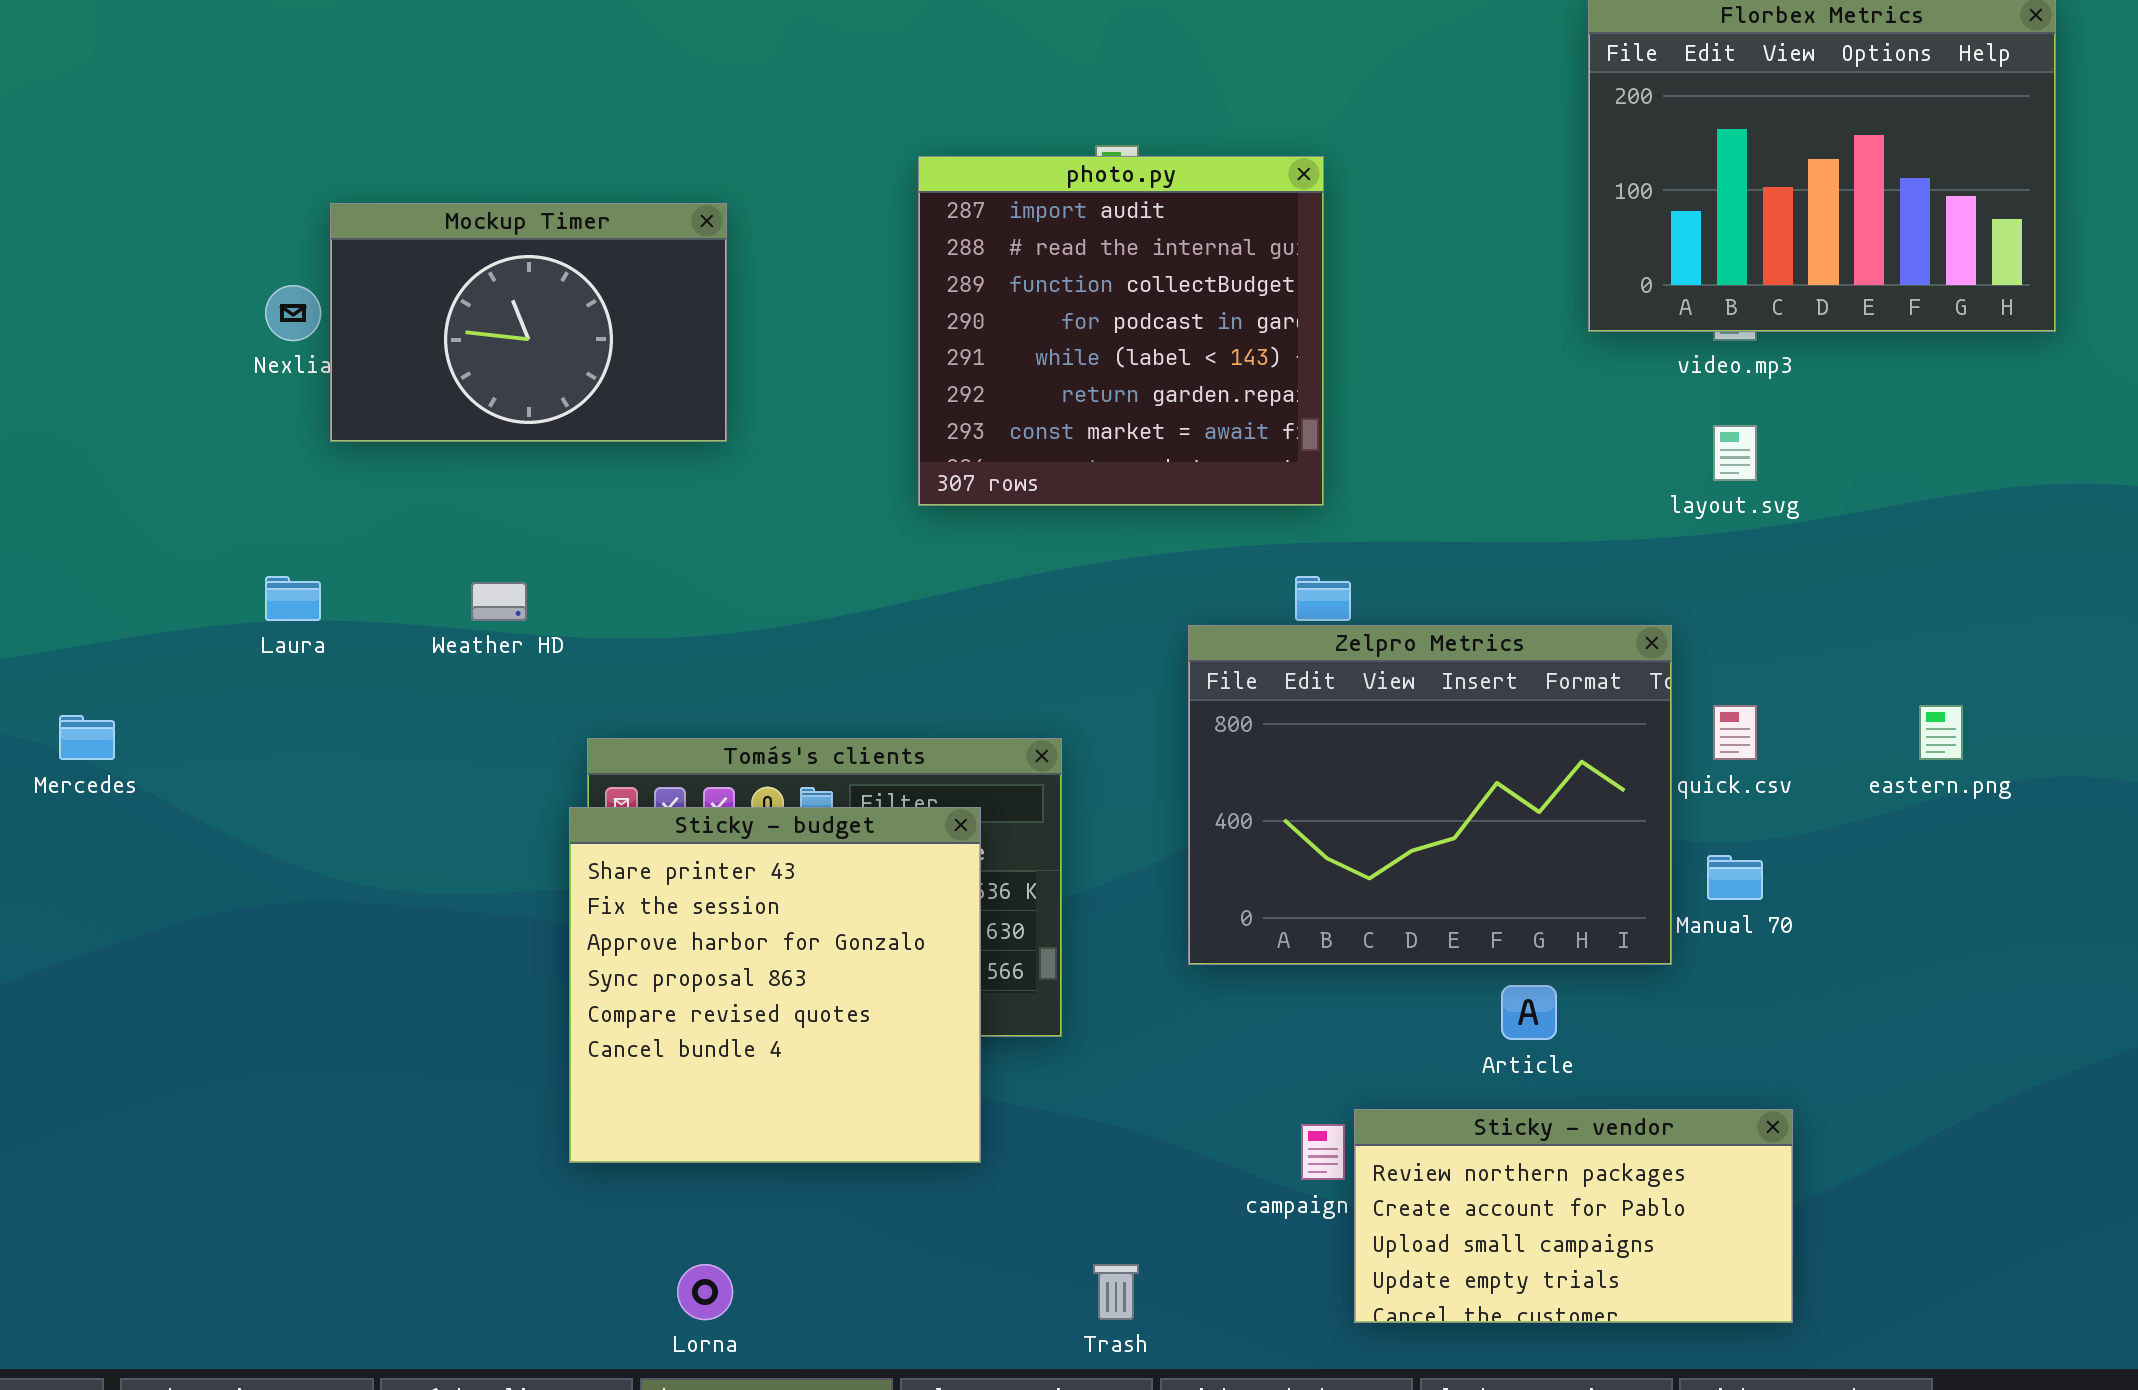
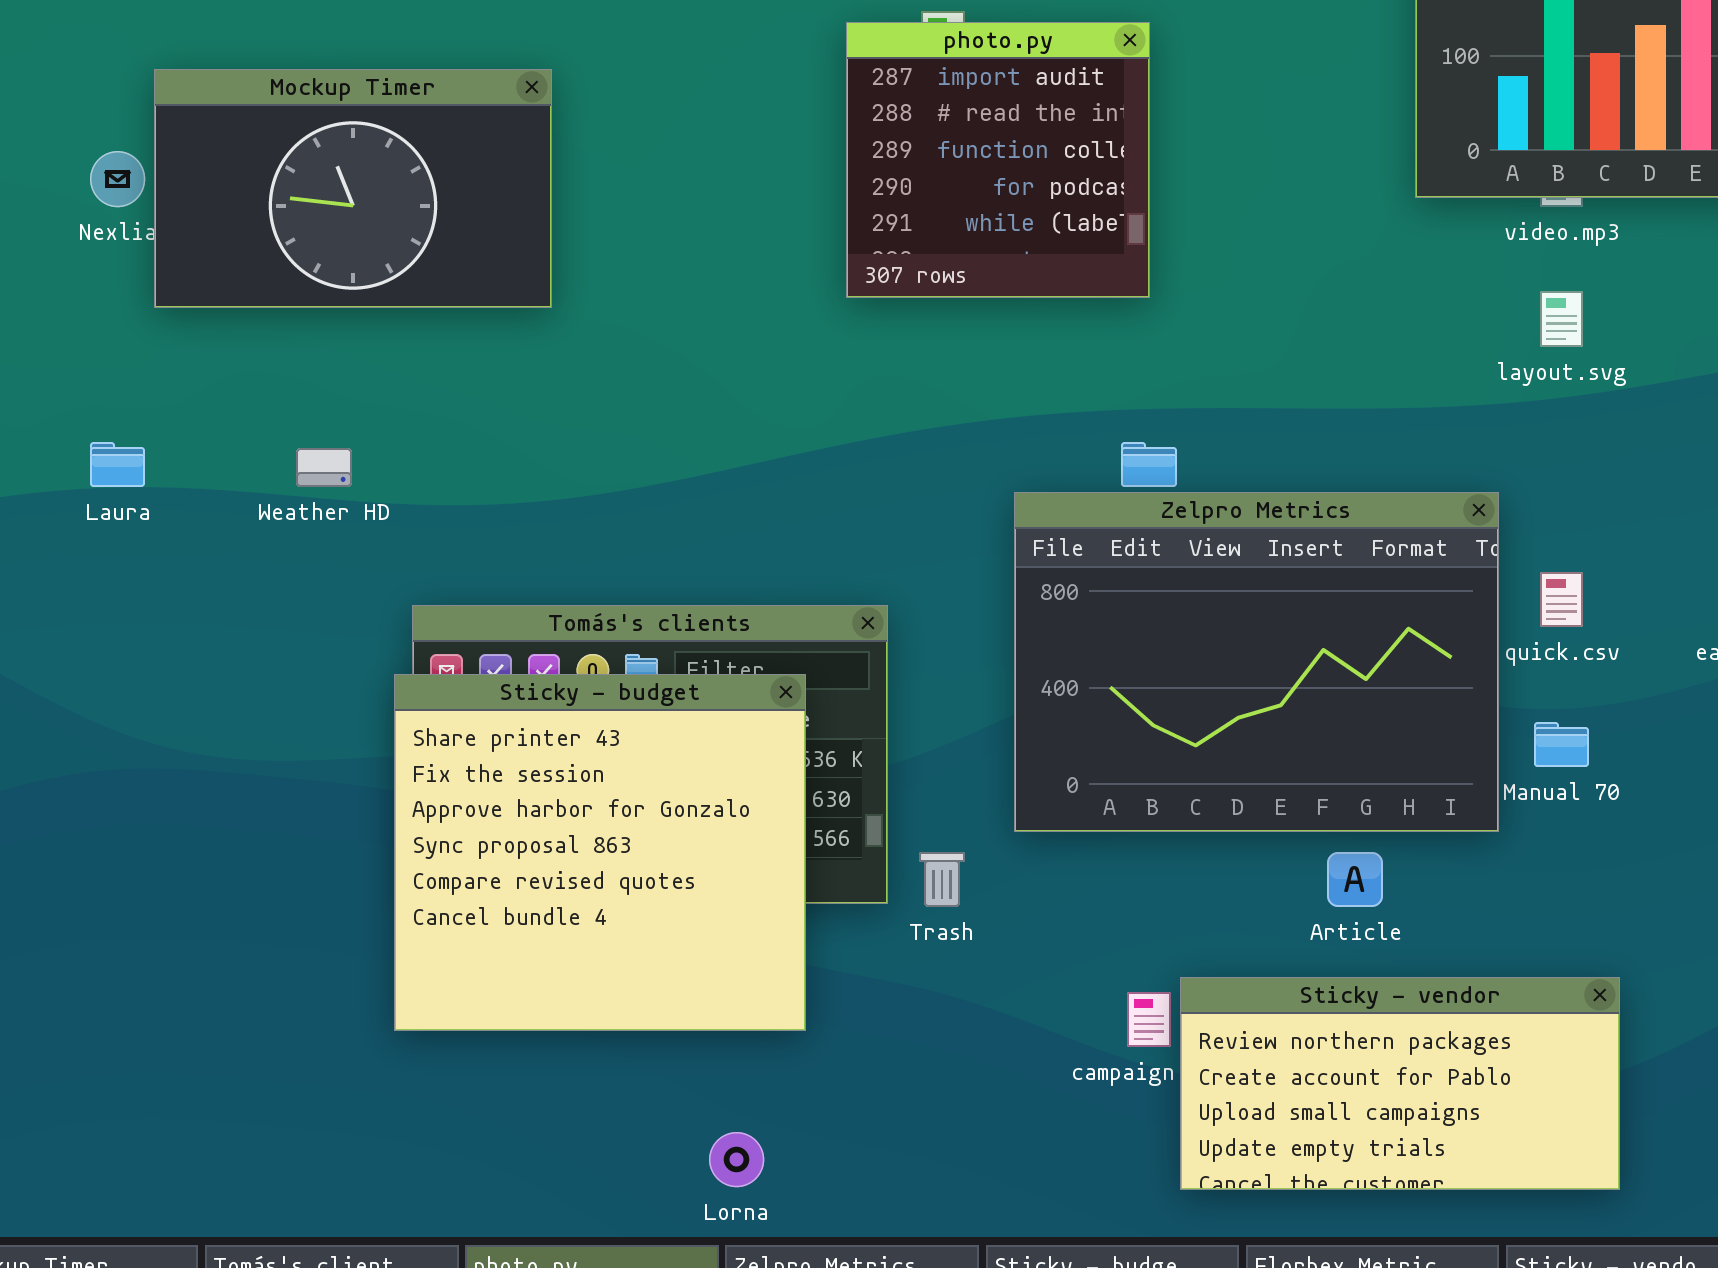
photo.py: [918,156,1324,506] -> [846,22,1150,298], resized
Lorna: [677,1264,733,1320] -> [709,1132,764,1187], moved
Trash: [1093,1264,1139,1320] -> [919,852,965,907], moved

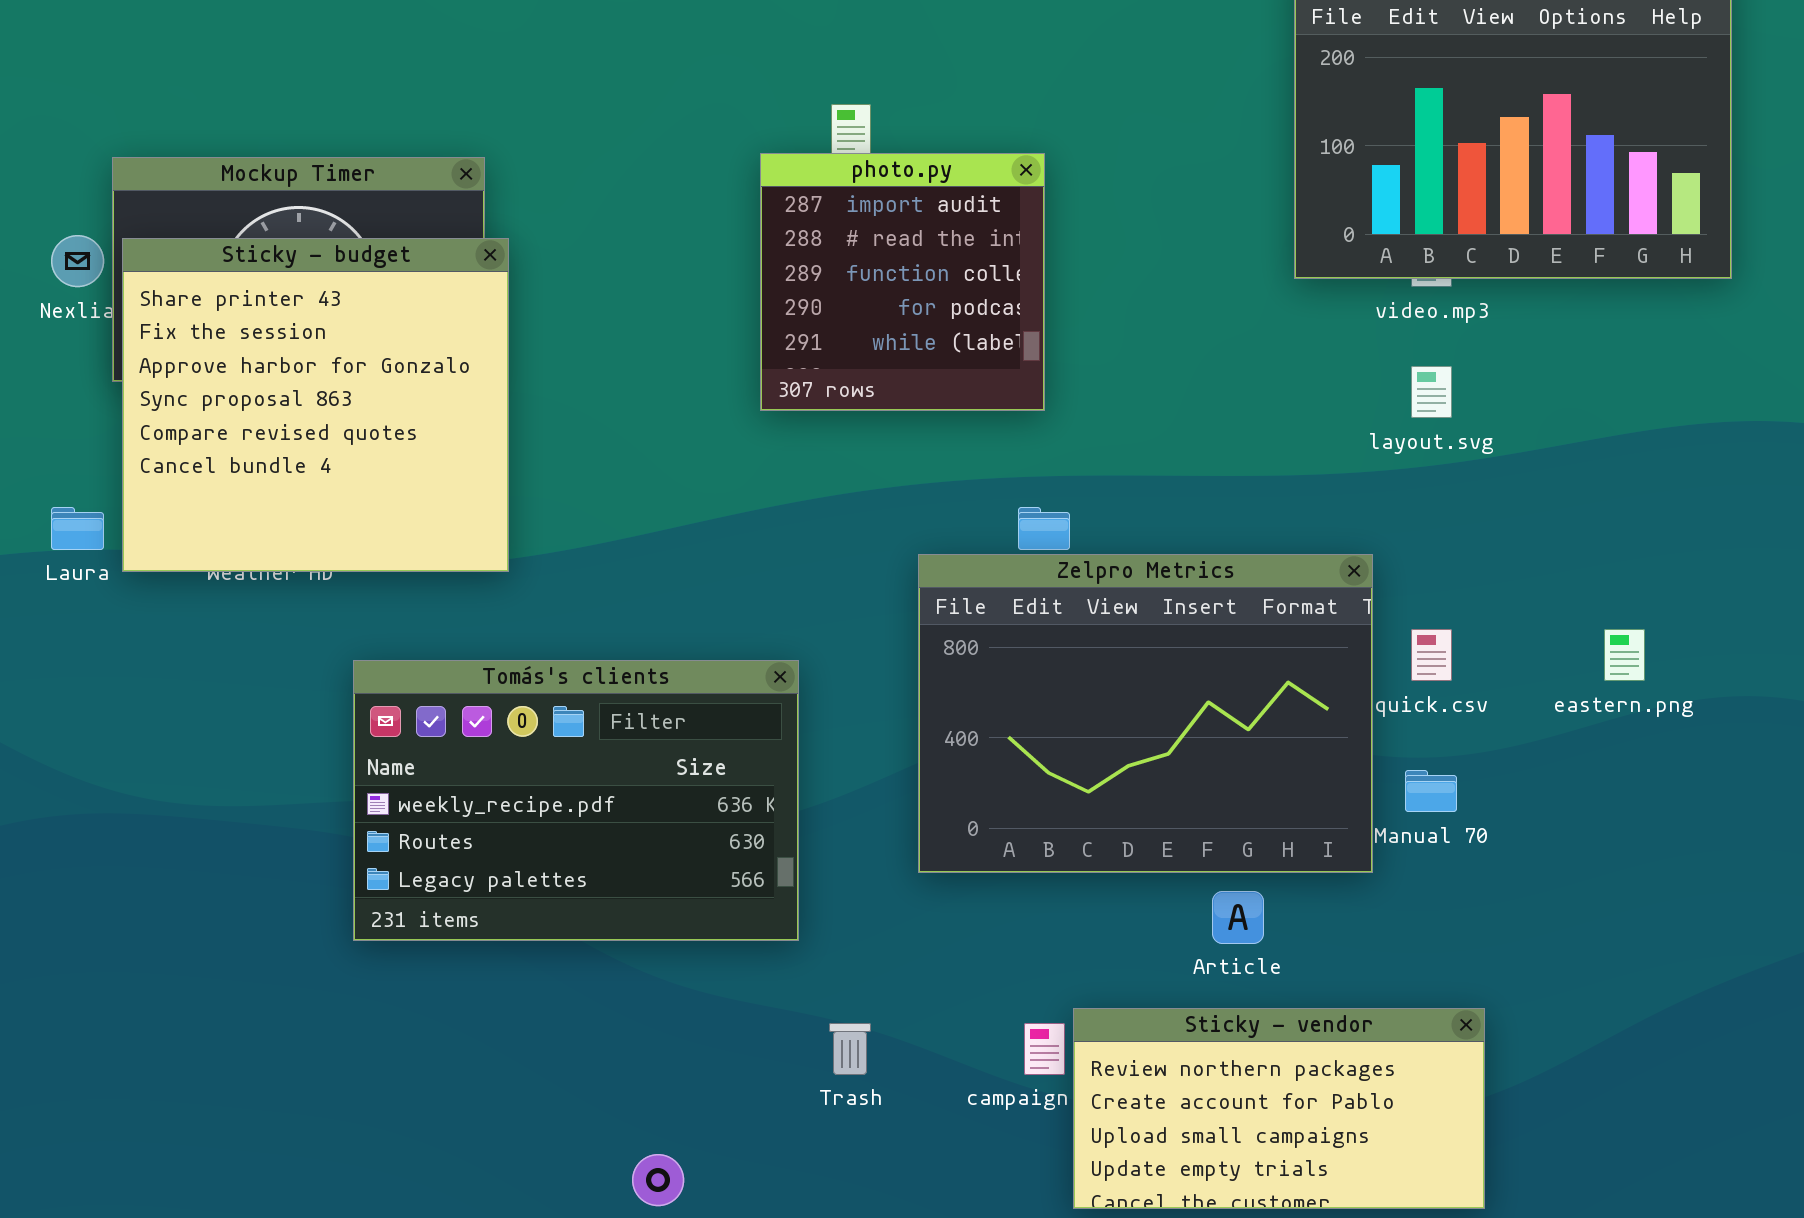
photo.py: [846,22,1150,298] -> [760,153,1045,411], moved
Sticky - budget: [394,674,806,1031] -> [122,238,509,572], moved
Trash: [919,852,965,907] -> [829,1023,871,1075], moved

